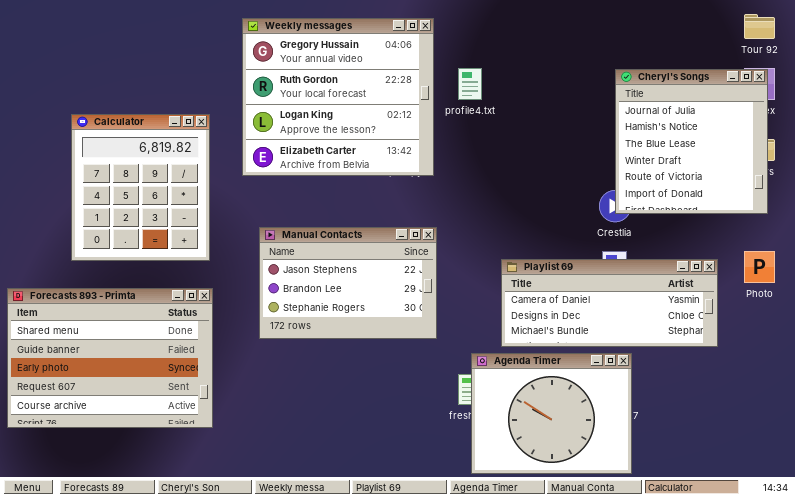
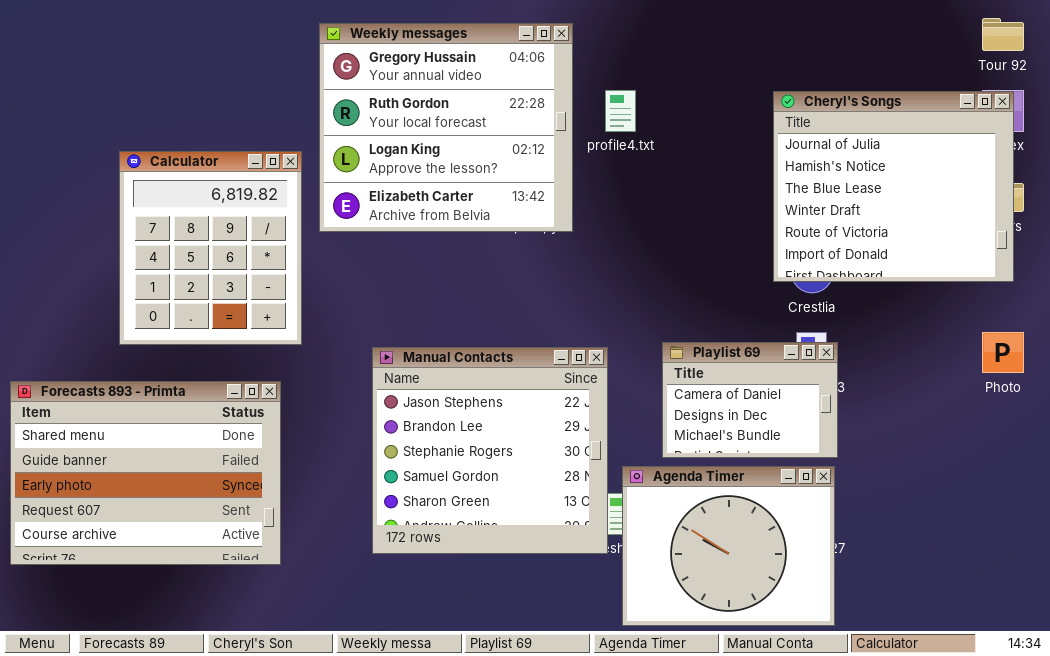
Cheryl's Songs: [615,69,768,214] -> [773,91,1014,282], resized
Calculator: [71,114,210,261] -> [119,151,302,345], moved
Manual Contacts: [259,227,437,339] -> [372,347,608,554], moved, resized
Playlist 69: [501,259,718,347] -> [662,342,838,458], resized

